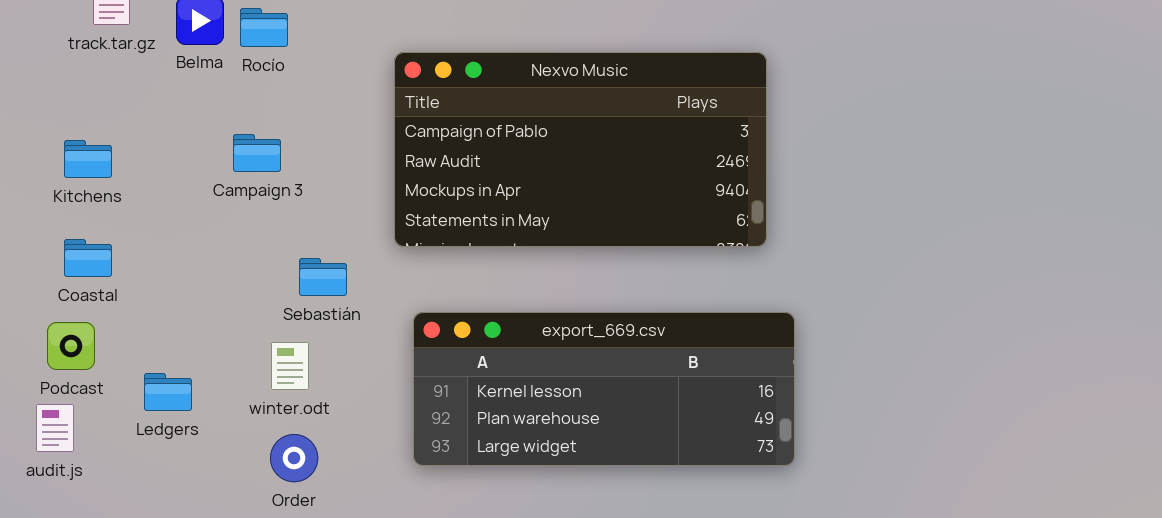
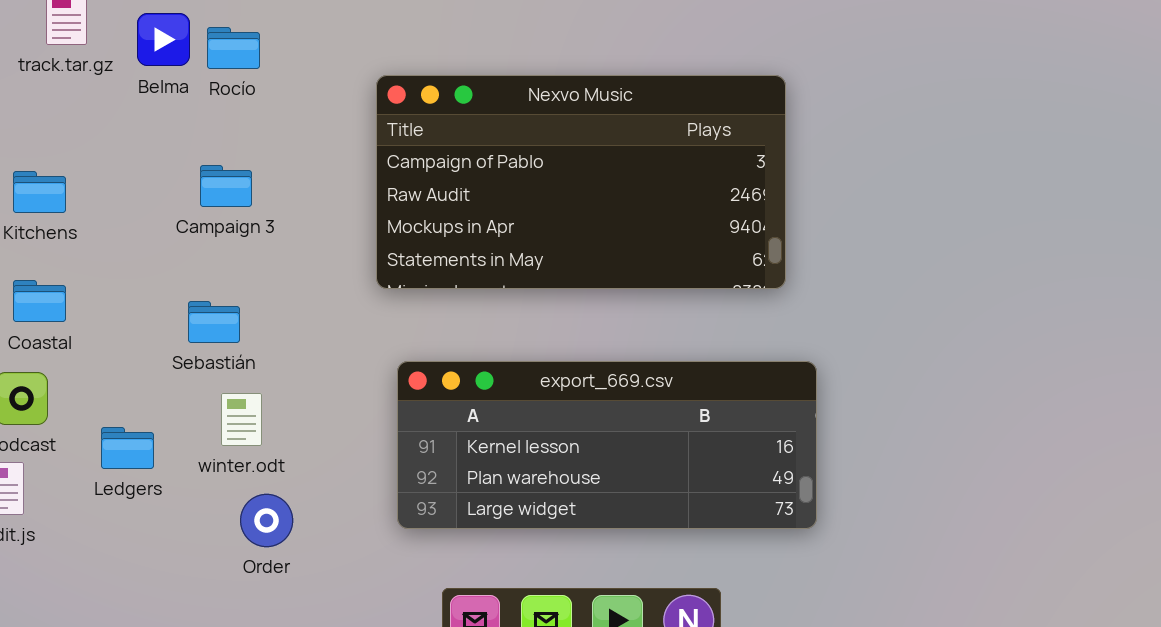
Sebastián: [299,258,347,296] -> [188,301,240,343], moved
winter.odt: [271,342,309,390] -> [221,393,262,446], moved

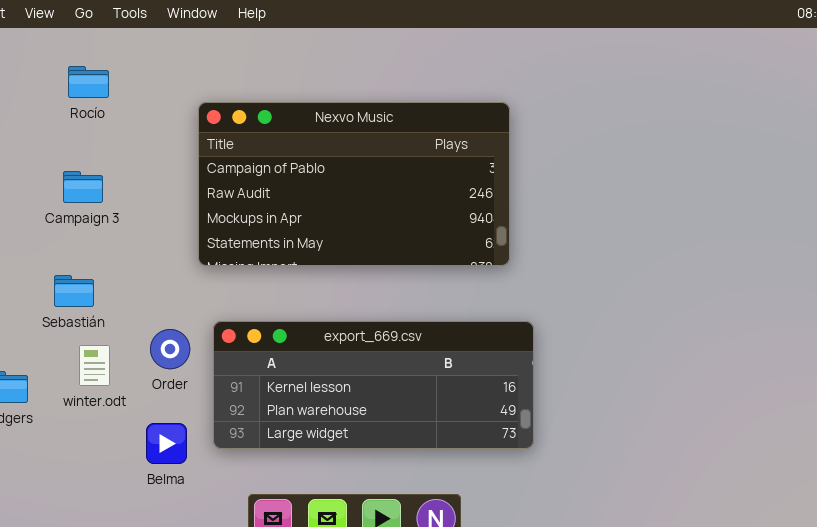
Belma: [137,13,190,66] -> [146,423,187,464], moved
Order: [240,494,293,547] -> [150,329,190,369], moved

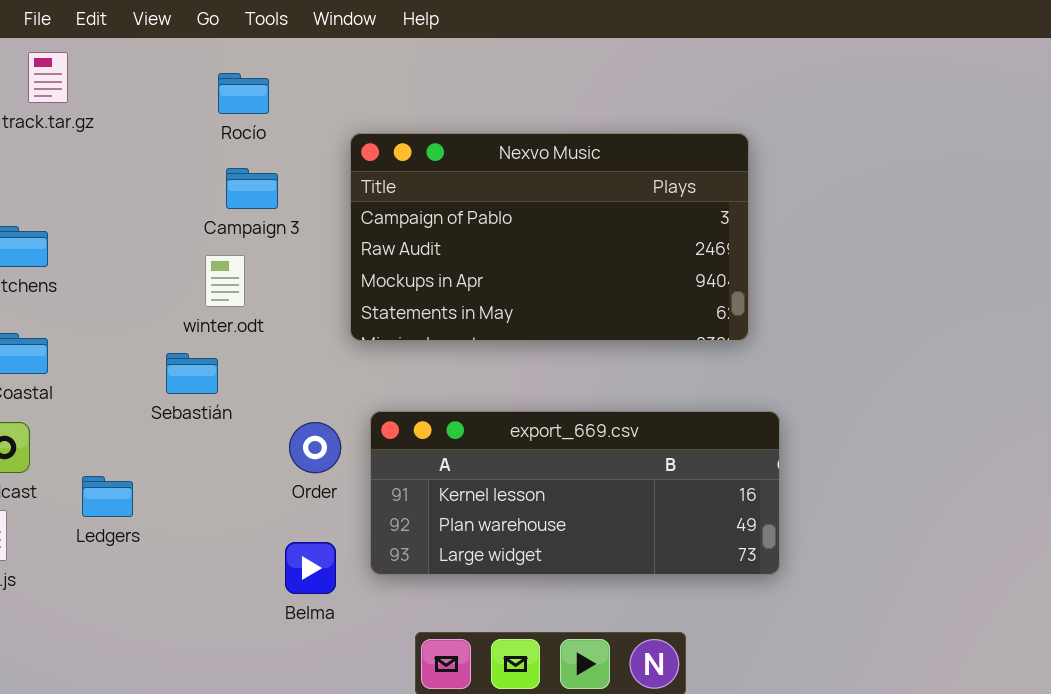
Rocío: [68,66,109,98] -> [218,73,269,114], moved
Campaign 3: [63,171,103,203] -> [226,168,278,209], moved
winter.odt: [79,345,110,386] -> [205,255,245,307], moved

